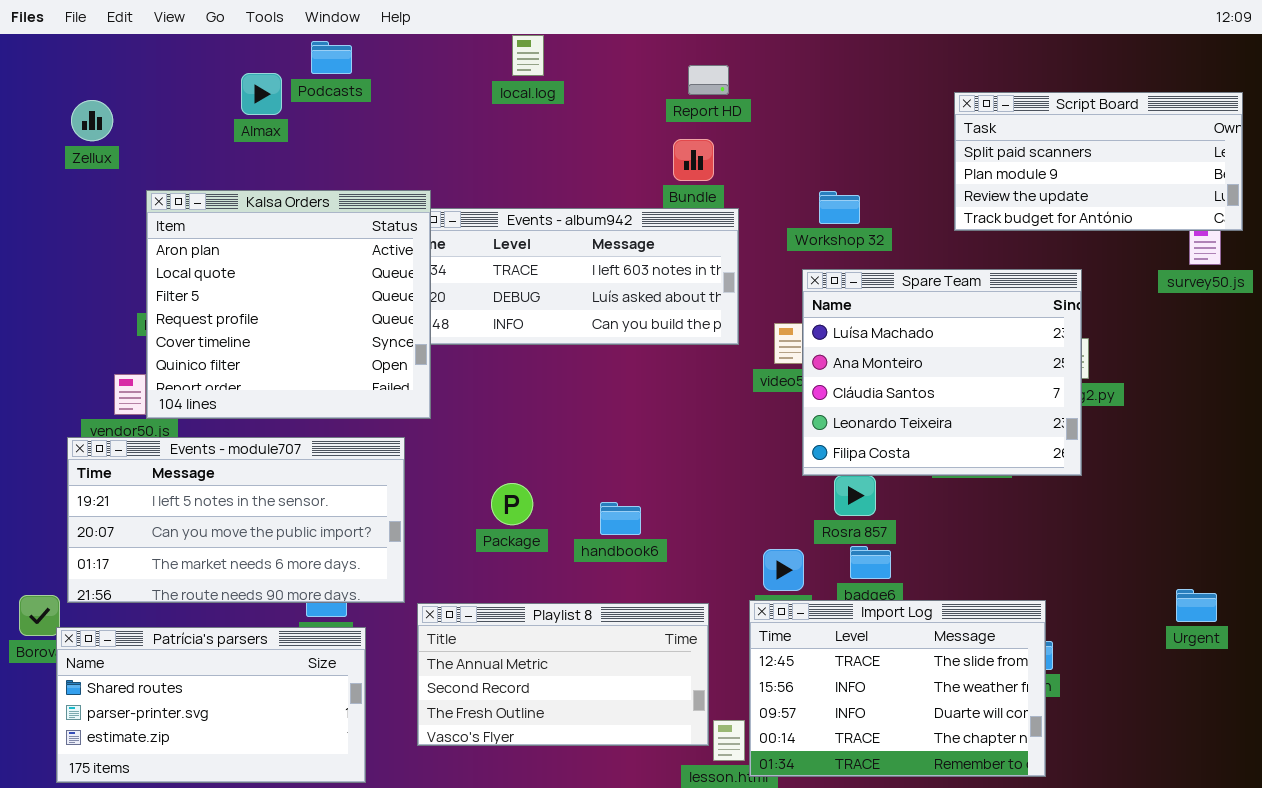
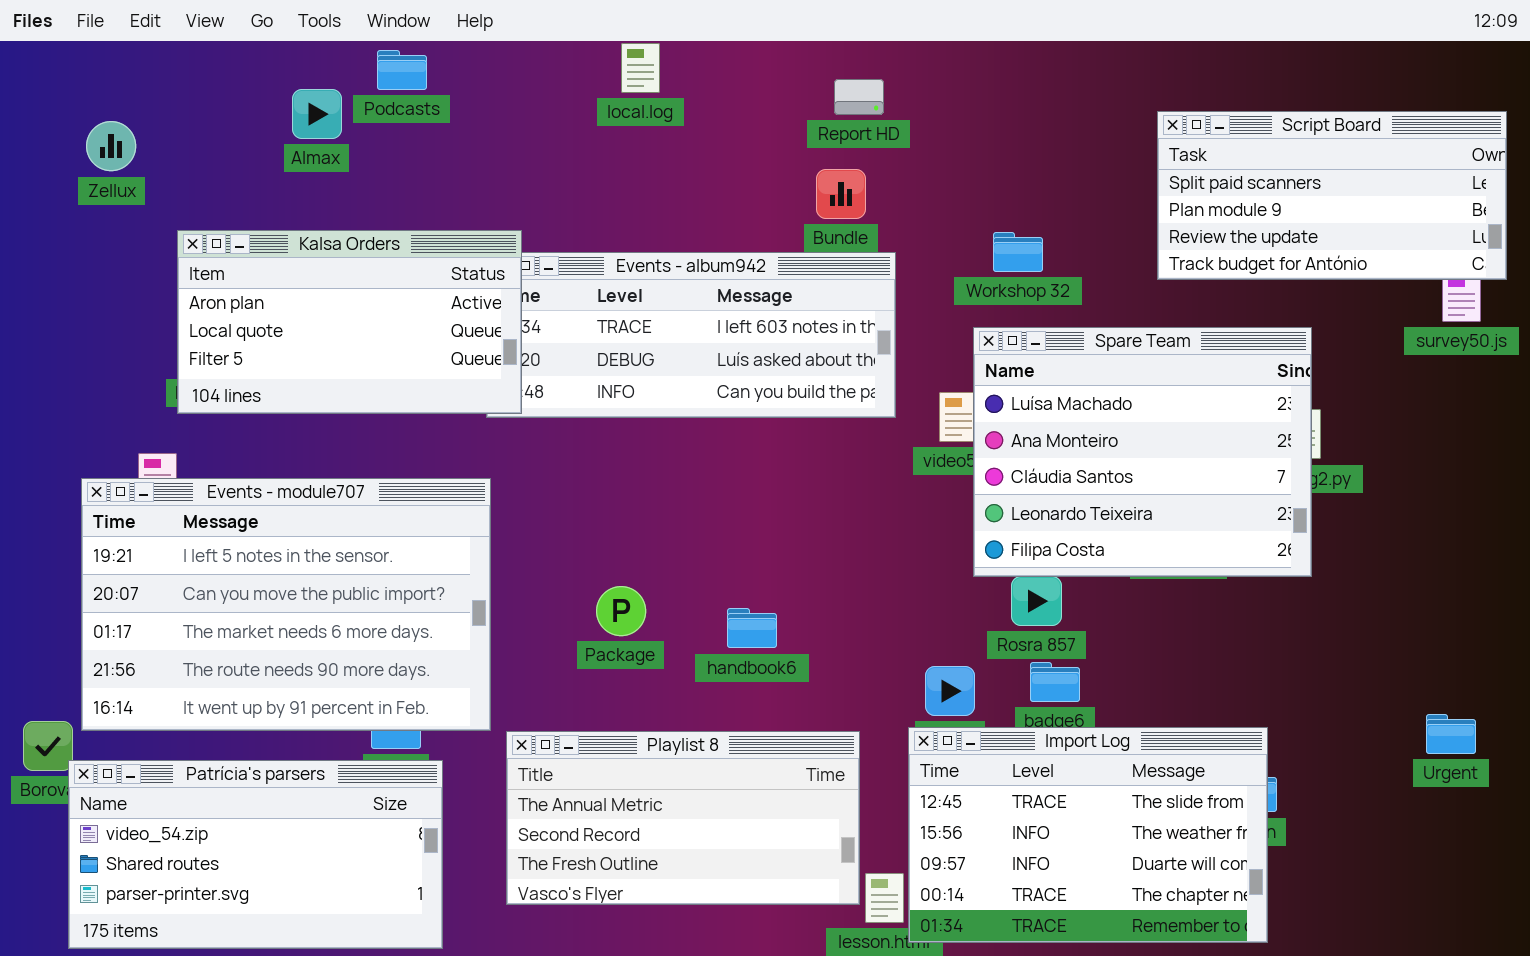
Kalsa Orders: [146,190,431,419] -> [177,230,522,414], resized
Events - module707: [67,437,405,603] -> [81,478,491,731], resized
Patrícia's parsers: [56,627,366,783] -> [68,760,443,949], scrolled up 1 row

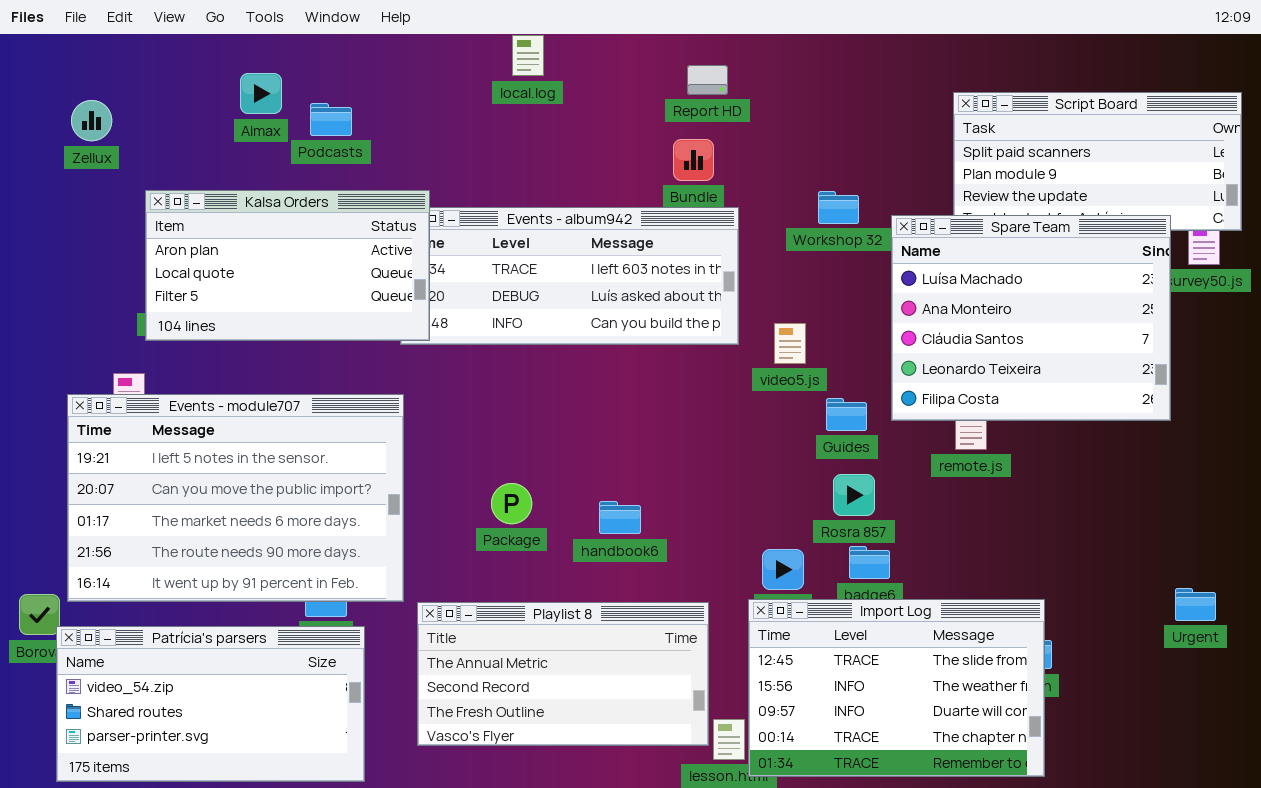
Podcasts: [377,50,427,90] -> [310,103,352,136], moved
Spare Team: [973,327,1312,577] -> [891,215,1171,421], moved

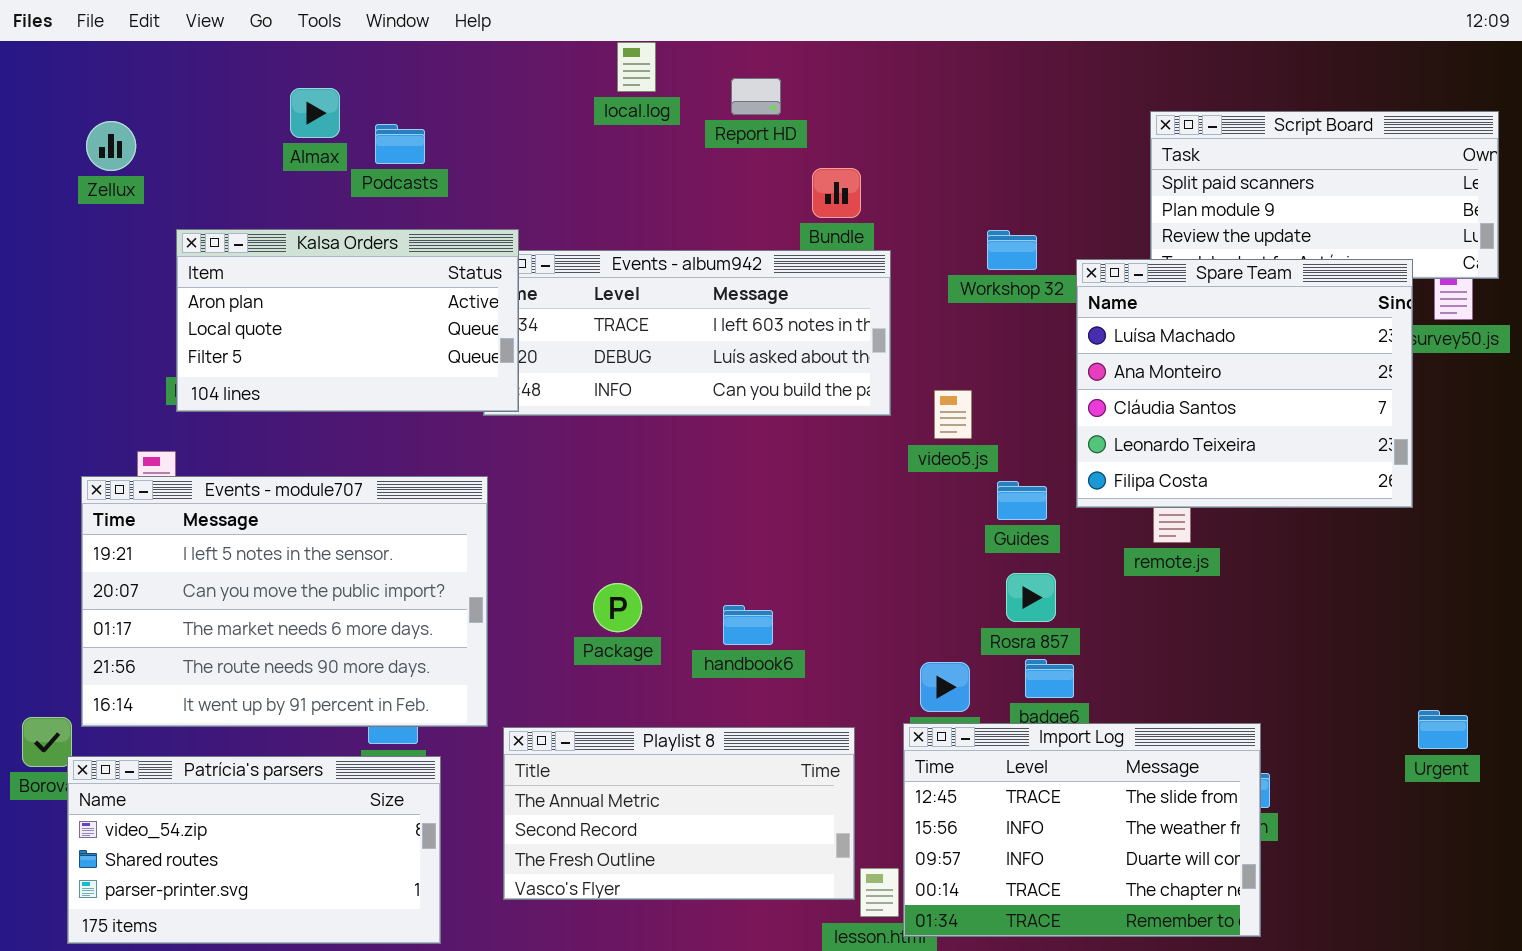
Report HD: [687,65,728,95] -> [731,78,781,115], moved

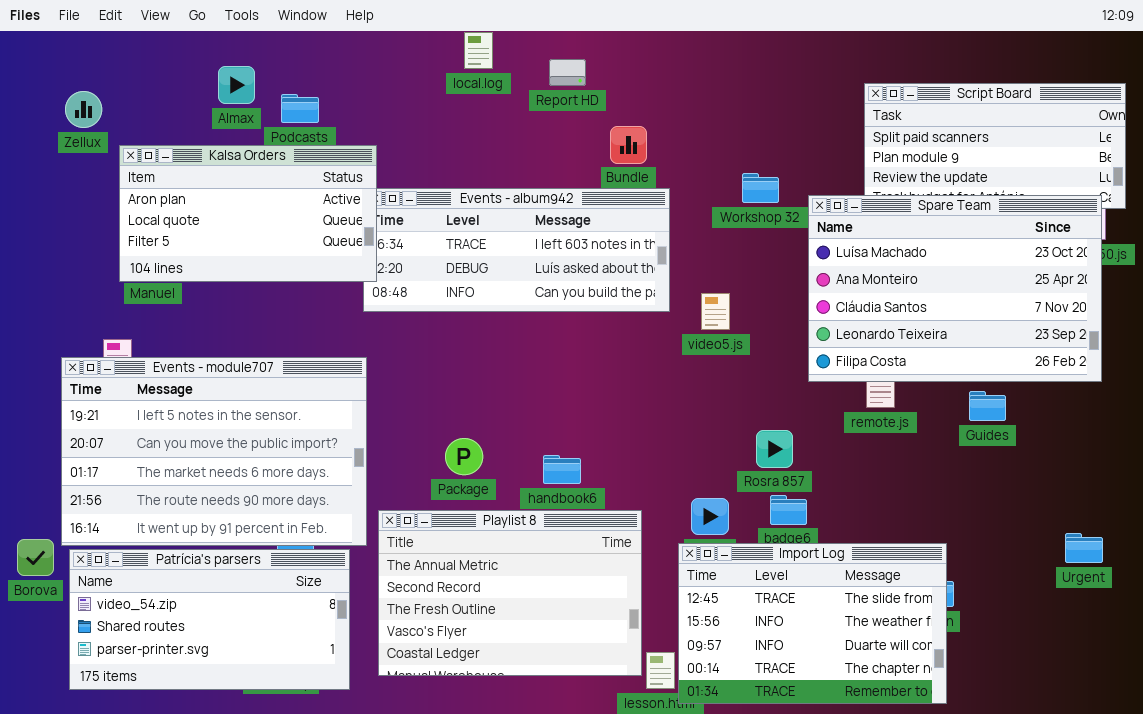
Kalsa Orders: [176,229,519,412] -> [119,145,377,282], moved
Spare Team: [1076,259,1413,508] -> [808,195,1102,382], resized
Guides: [997,481,1047,520] -> [969,391,1006,421], moved
Playlist 8: [503,727,855,900] -> [378,510,642,676], resized
Patrícia's parsers: [67,756,441,944] -> [69,549,350,690], moved

